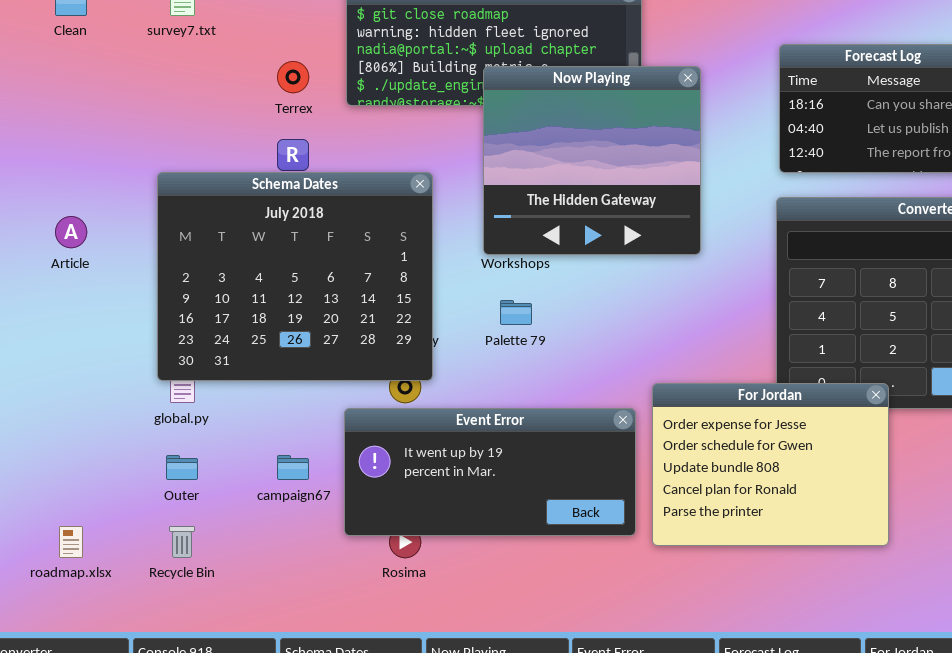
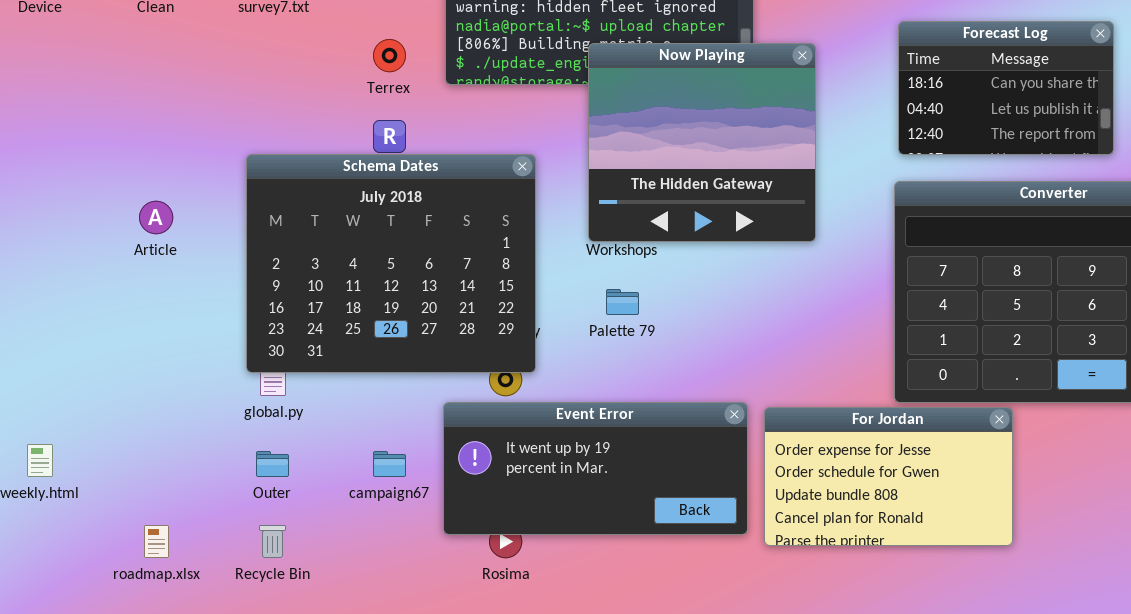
For Jordan: [652,383,889,546] -> [764,407,1013,546], resized

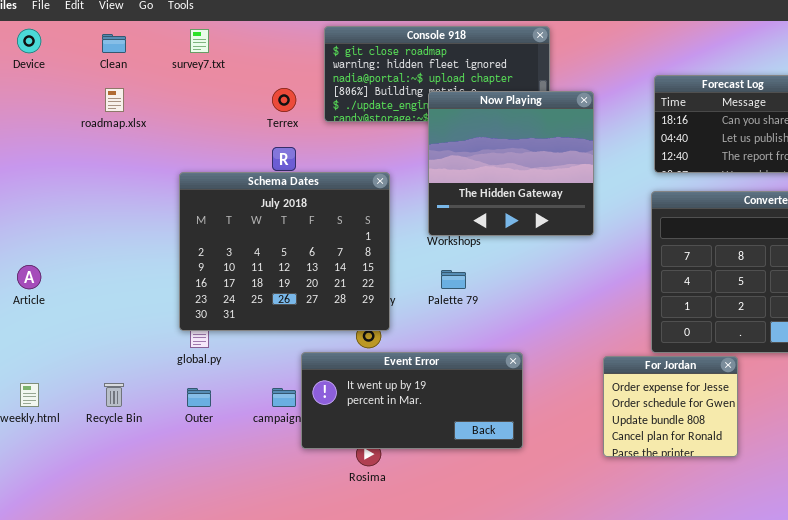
Article: [139,201,173,234] -> [17,265,41,289], moved
Event Error: [443,402,748,535] -> [301,352,523,449], moved
For Jordan: [764,407,1013,546] -> [603,356,738,457], resized
roadmap.xlsx: [144,525,169,558] -> [105,88,124,112], moved
Recycle Bin: [259,525,286,558] -> [104,383,124,407], moved

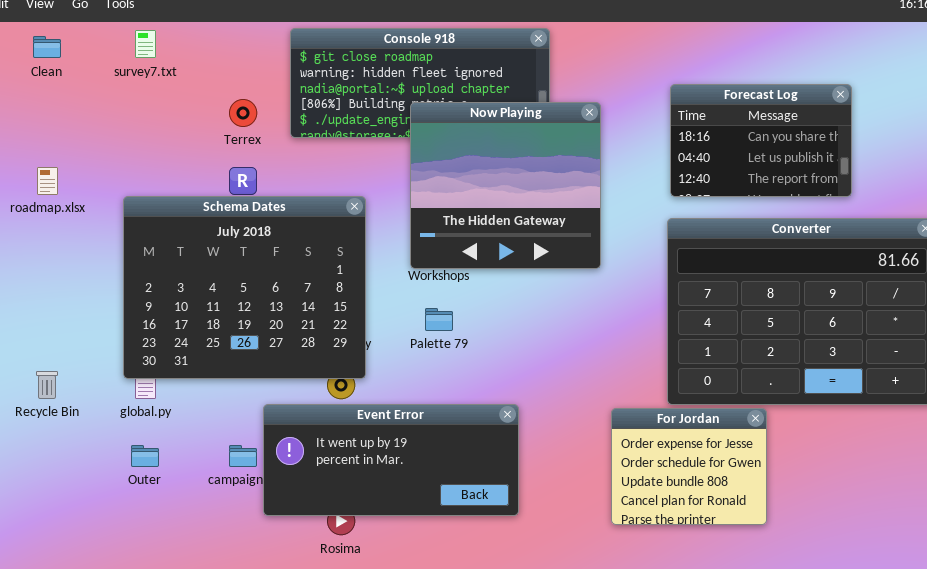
roadmap.xlsx: [105,88,124,112] -> [37,167,58,195], moved
Recycle Bin: [104,383,124,407] -> [36,371,58,399], moved

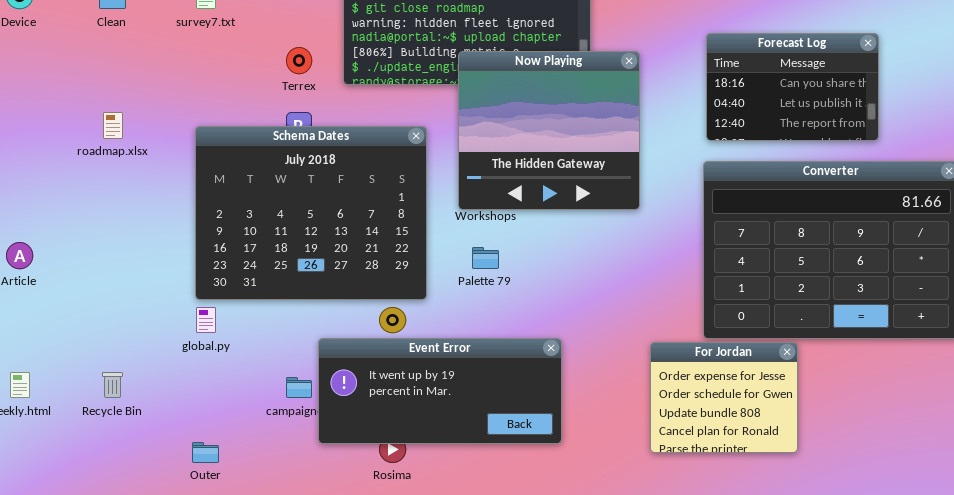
Schema Dates: [123,196,366,379] -> [195,126,427,300], moved
Recycle Bin: [36,371,58,399] -> [102,372,123,398], moved
Outer: [131,445,159,467] -> [192,442,219,463], moved

